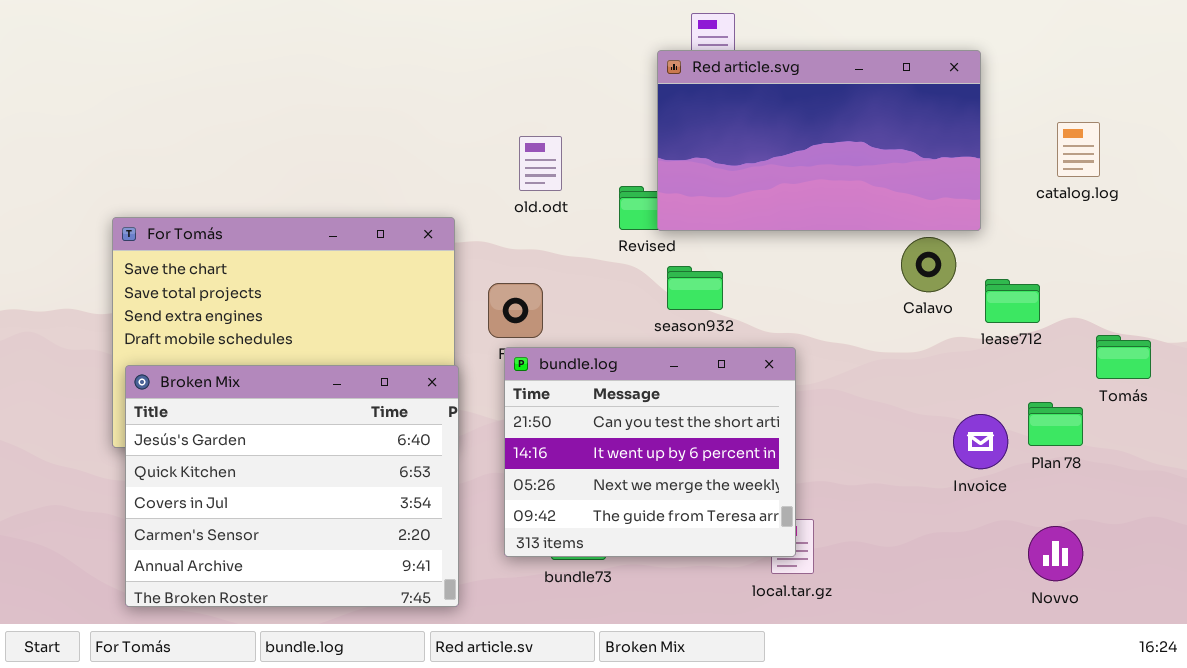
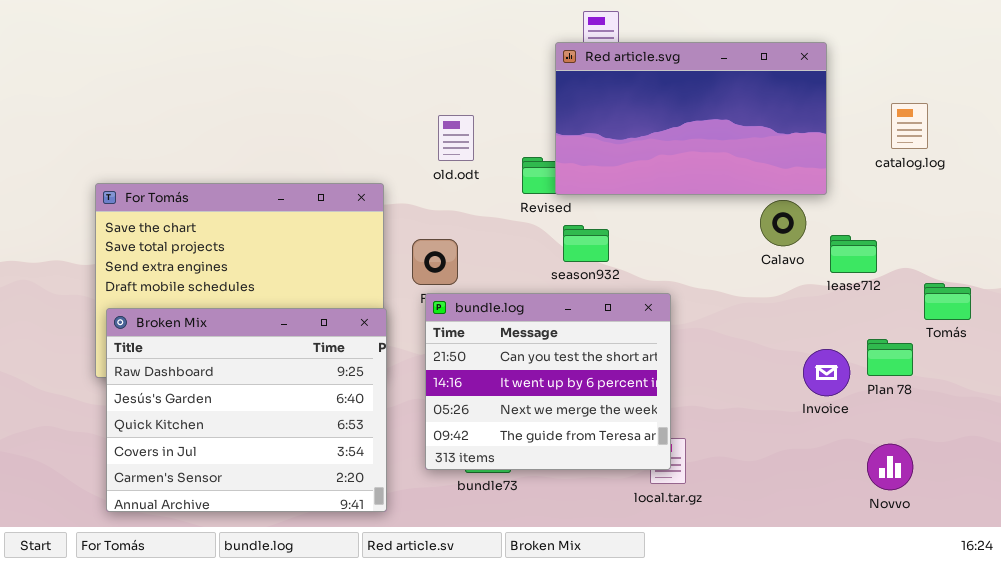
Broken Mix: [125,365,459,607] -> [106,308,387,512], scrolled up 1 row

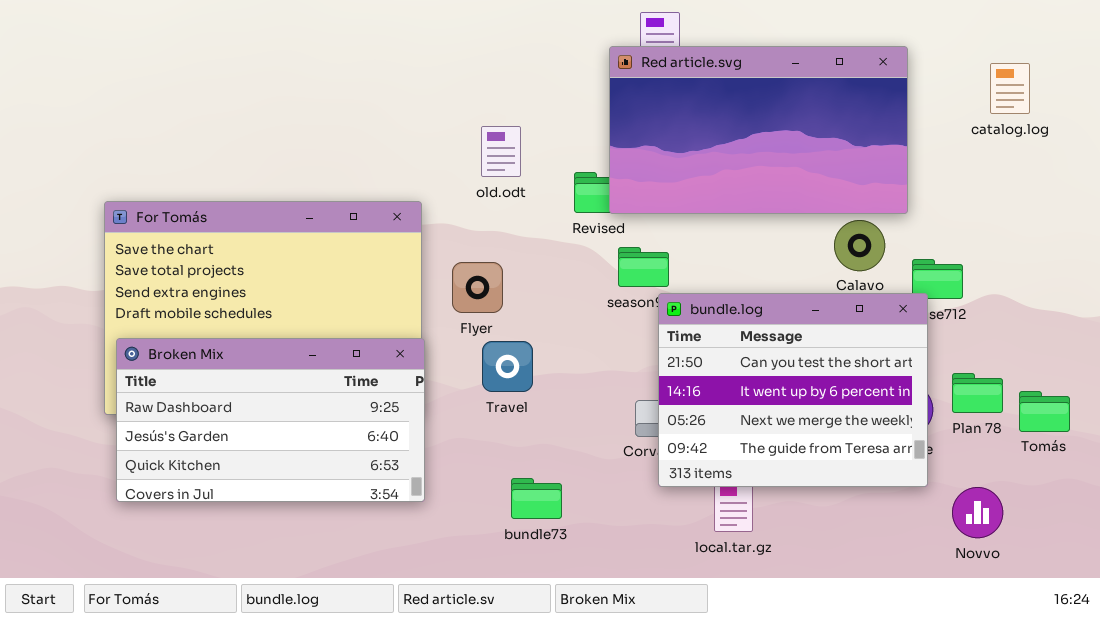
catalog.log: [891,103,928,149] -> [990,63,1030,114], moved
Tomás: [924,283,971,320] -> [1019,391,1070,432], moved
bundle.log: [425,293,671,470] -> [658,293,928,487], moved
Broken Mix: [106,308,387,512] -> [116,338,425,502], resized

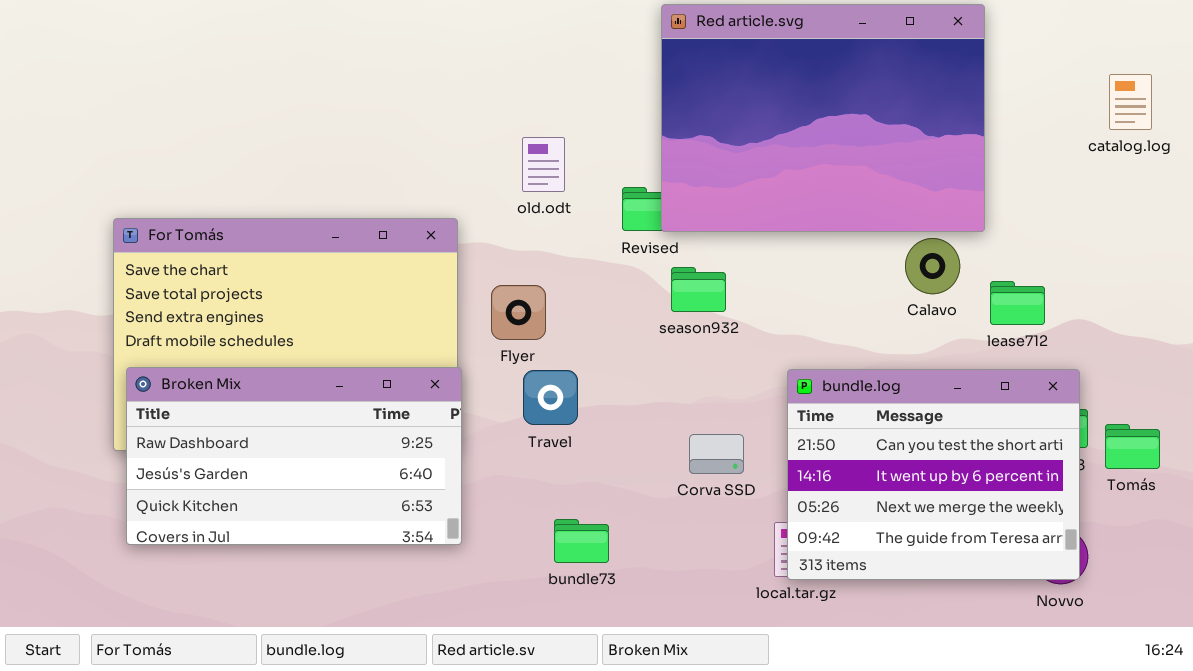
Red article.svg: [609,46,908,214] -> [661,4,985,232], resized
catalog.log: [990,63,1030,114] -> [1109,74,1152,130], moved
bundle.log: [658,293,928,487] -> [787,369,1080,580], moved

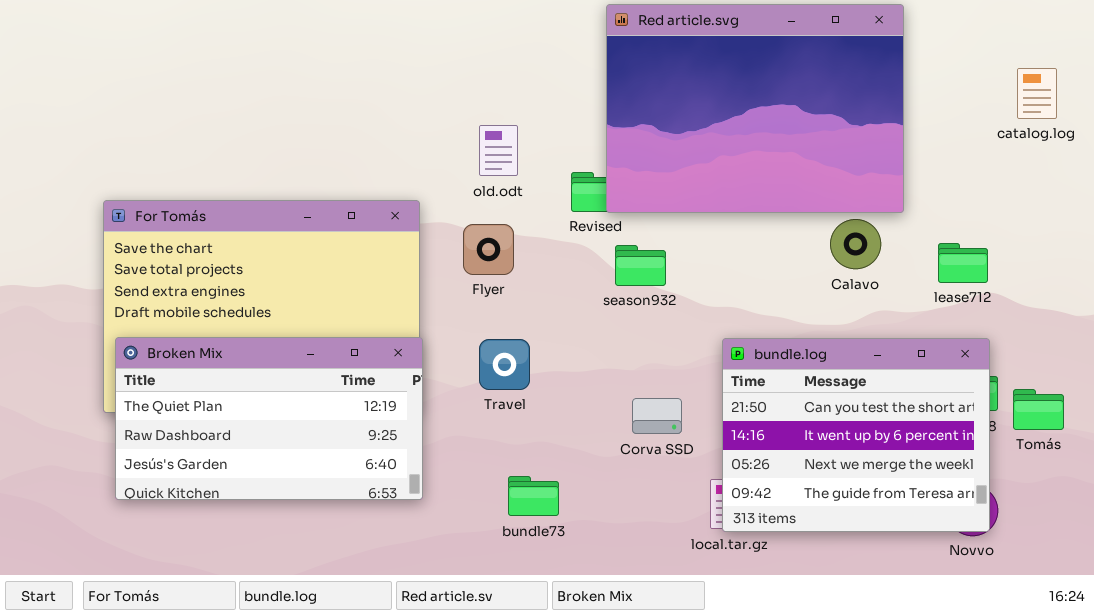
lease712: [990,281,1045,325] -> [938,243,988,283], moved
Flyer: [491,285,546,340] -> [463,224,514,275], moved
Broken Mix: [126,367,462,545] -> [115,337,423,500], scrolled up 1 row

